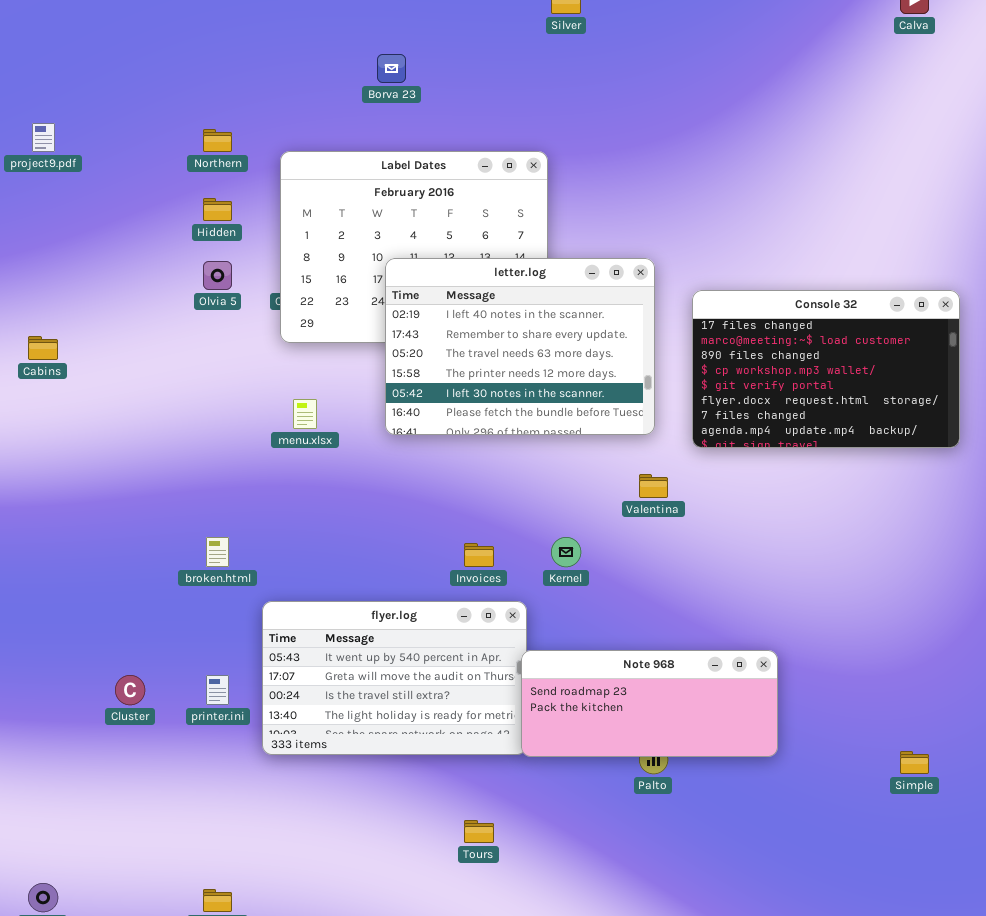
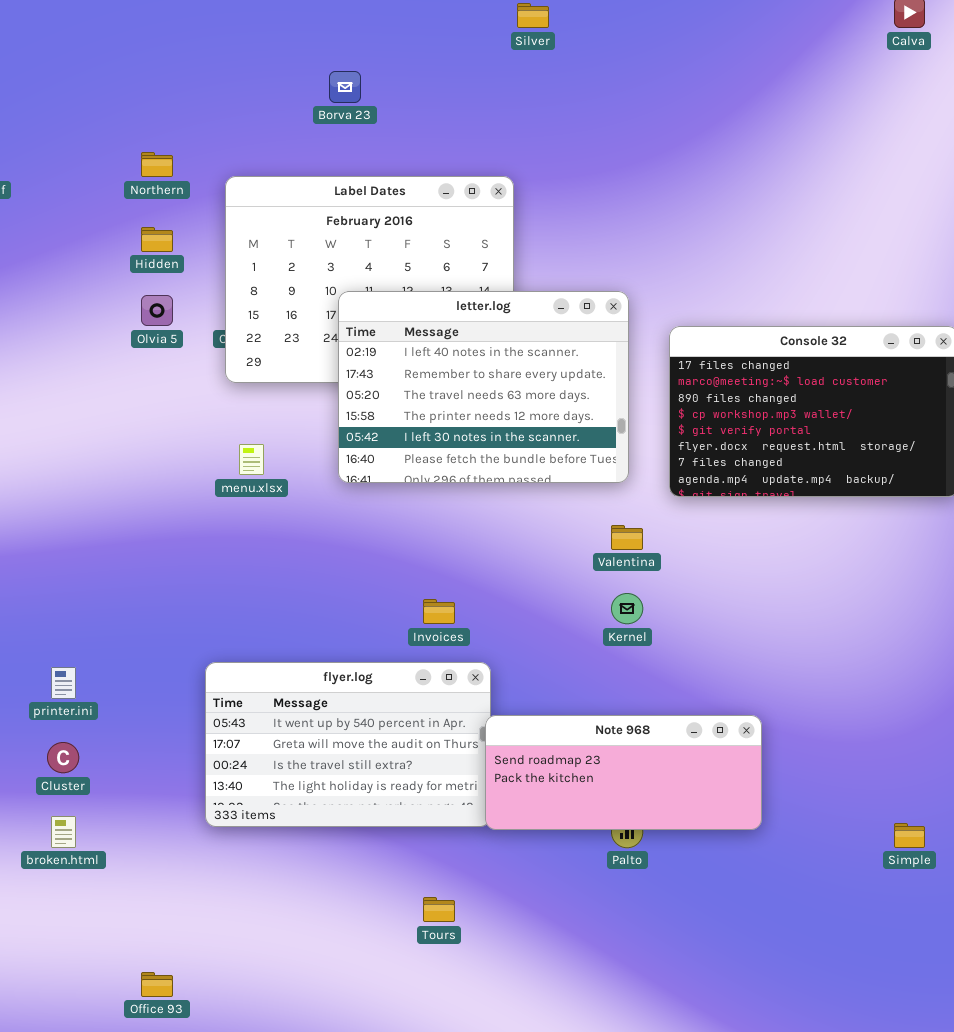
broken.html: [206,537,229,567] -> [51,816,76,848], moved
Kernel: [551,537,581,567] -> [611,593,643,624], moved
printer.ini: [206,675,229,705] -> [51,667,76,699], moved

